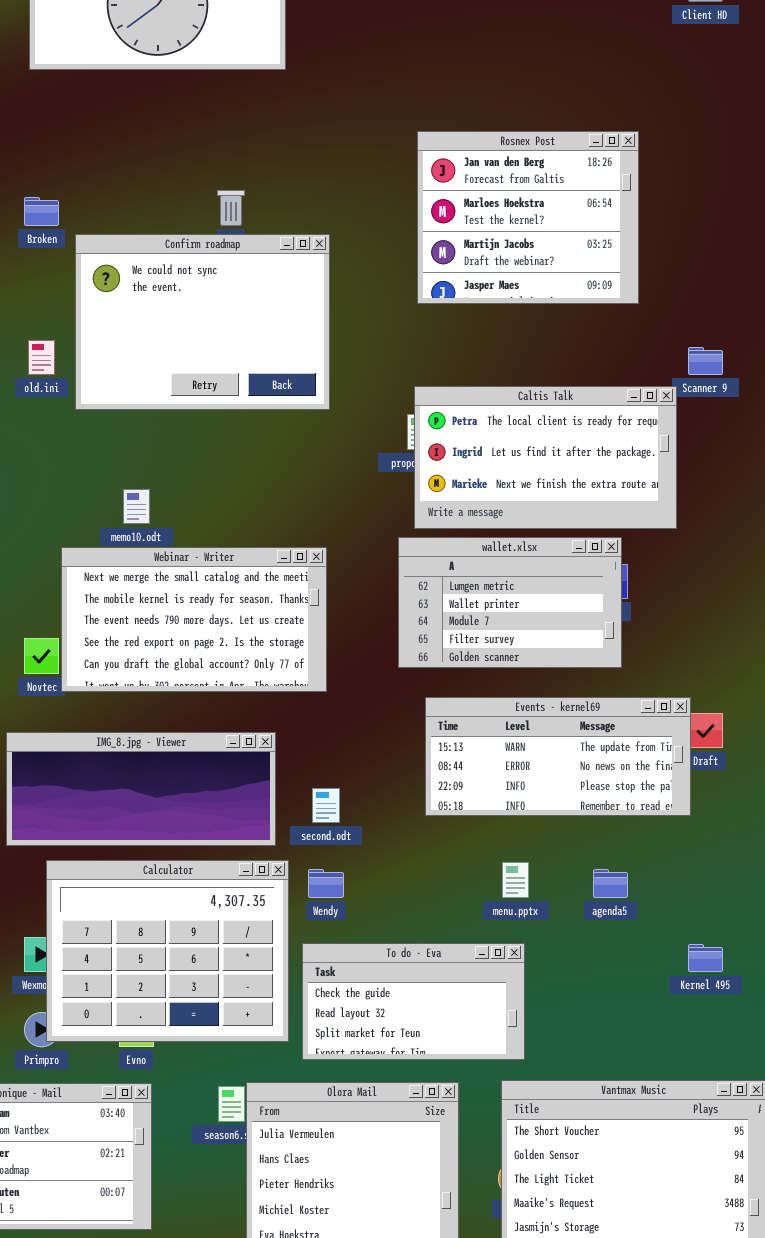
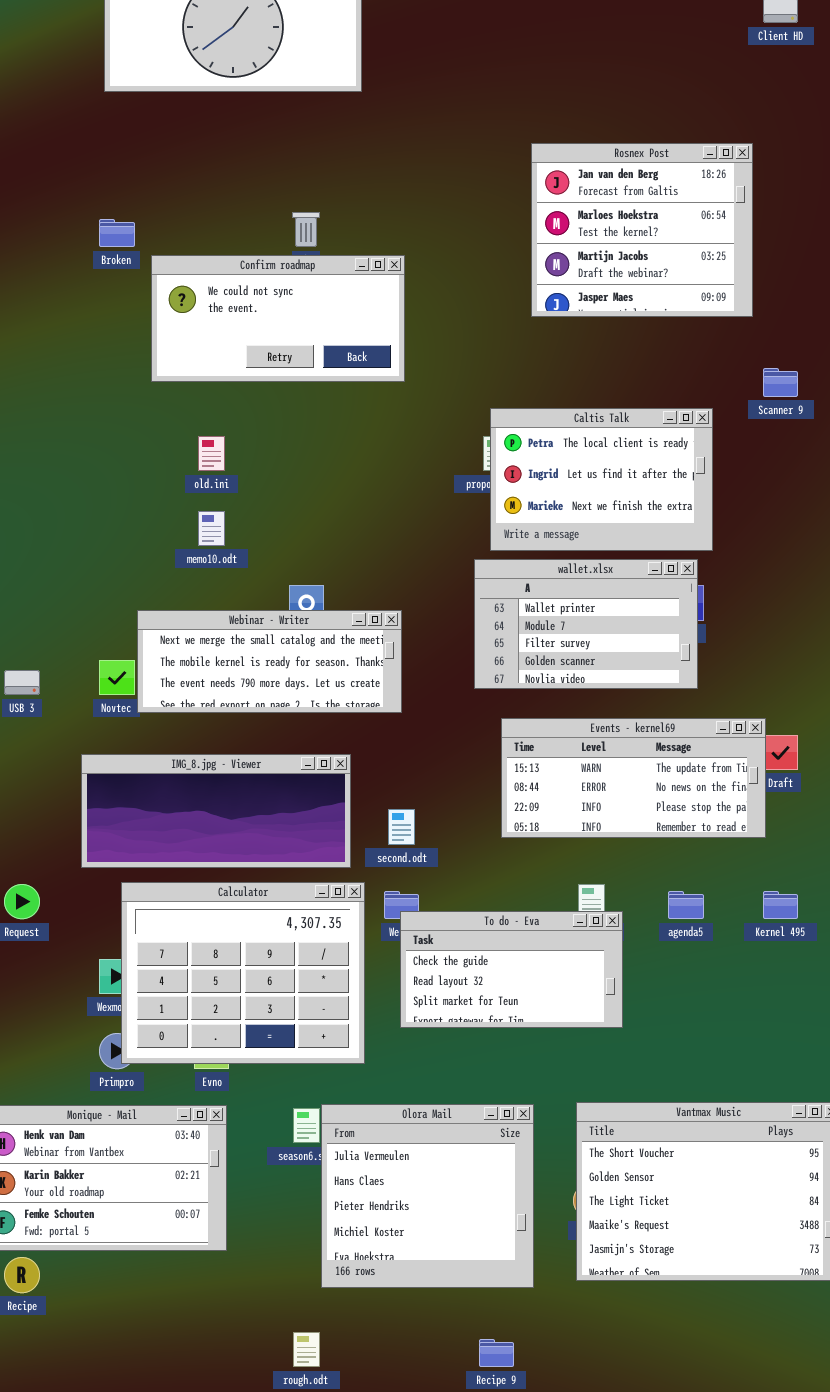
Rosnex Post: [417,131,639,304] -> [531,143,753,317], moved
Confirm roadmap: [75,234,330,410] -> [151,255,405,382], resized
old.ini: [28,340,55,375] -> [198,436,225,471], moved
Caltis Talk: [414,386,677,529] -> [490,408,713,551], resized
wallet.xlsx: [398,537,622,668] -> [474,559,698,689], scrolled down 1 row
Webinar - Writer: [61,547,327,692] -> [137,610,402,713], resized
To do - Eva: [302,943,525,1060] -> [400,911,623,1028], moved
Kernel 495: [688,944,723,972] -> [763,891,798,919], moved

